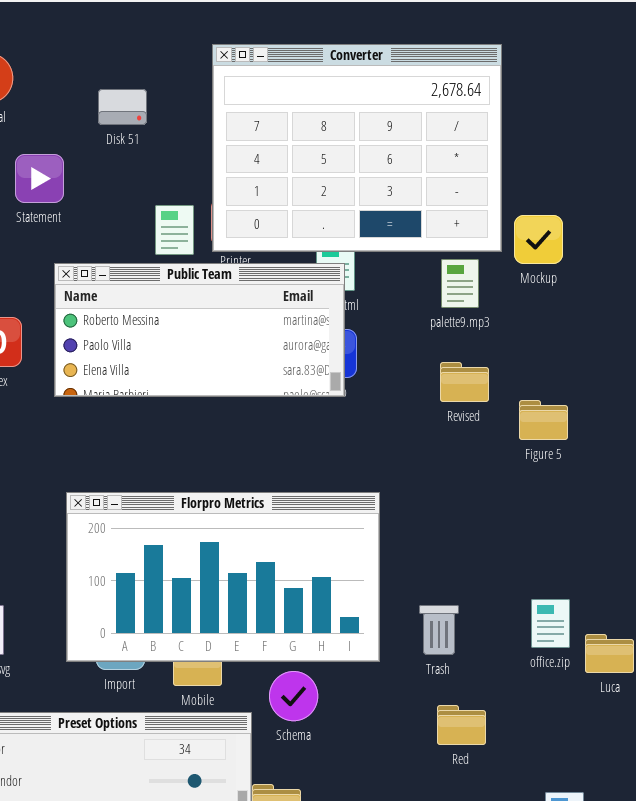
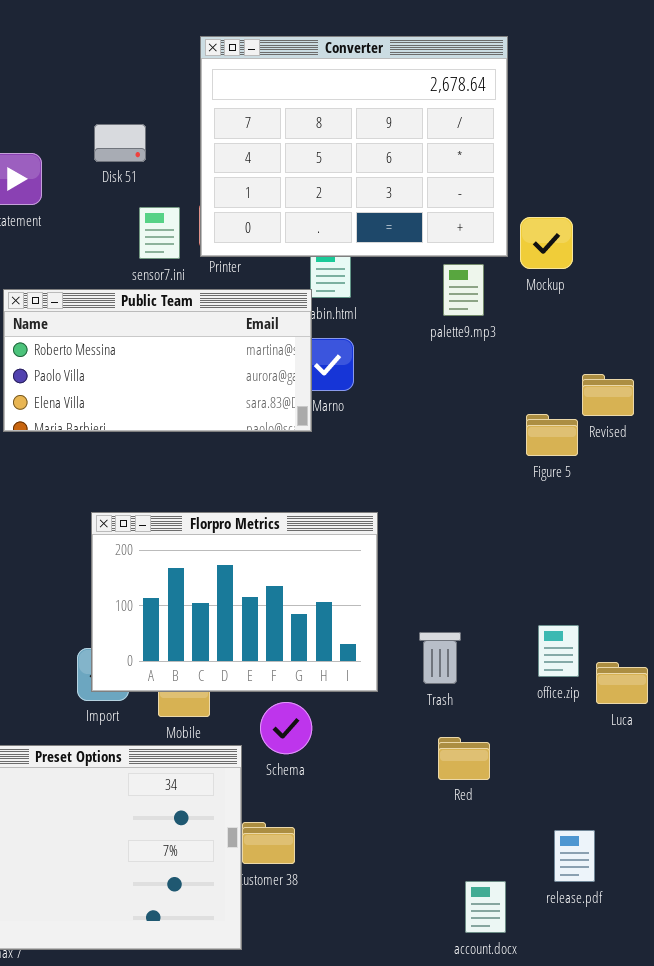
Disk 51: [98,89,147,125] -> [94,124,146,162], moved
Public Team: [54,263,345,397] -> [3,289,312,432], moved
Revised: [440,362,489,402] -> [582,374,634,416], moved
Florpro Metrics: [66,492,380,662] -> [91,512,378,692], resized

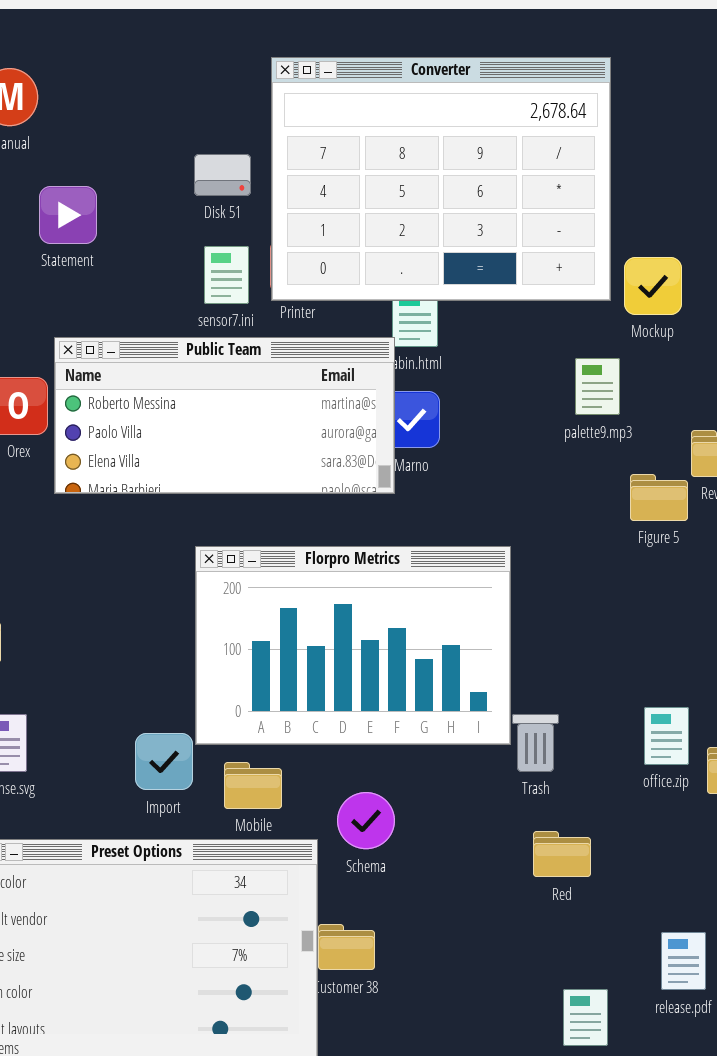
Disk 51: [94,124,146,162] -> [194,154,251,196], moved
palette9.mp3: [443,264,484,316] -> [575,358,620,415], moved
Florpro Metrics: [91,512,378,692] -> [195,546,511,745], moved

